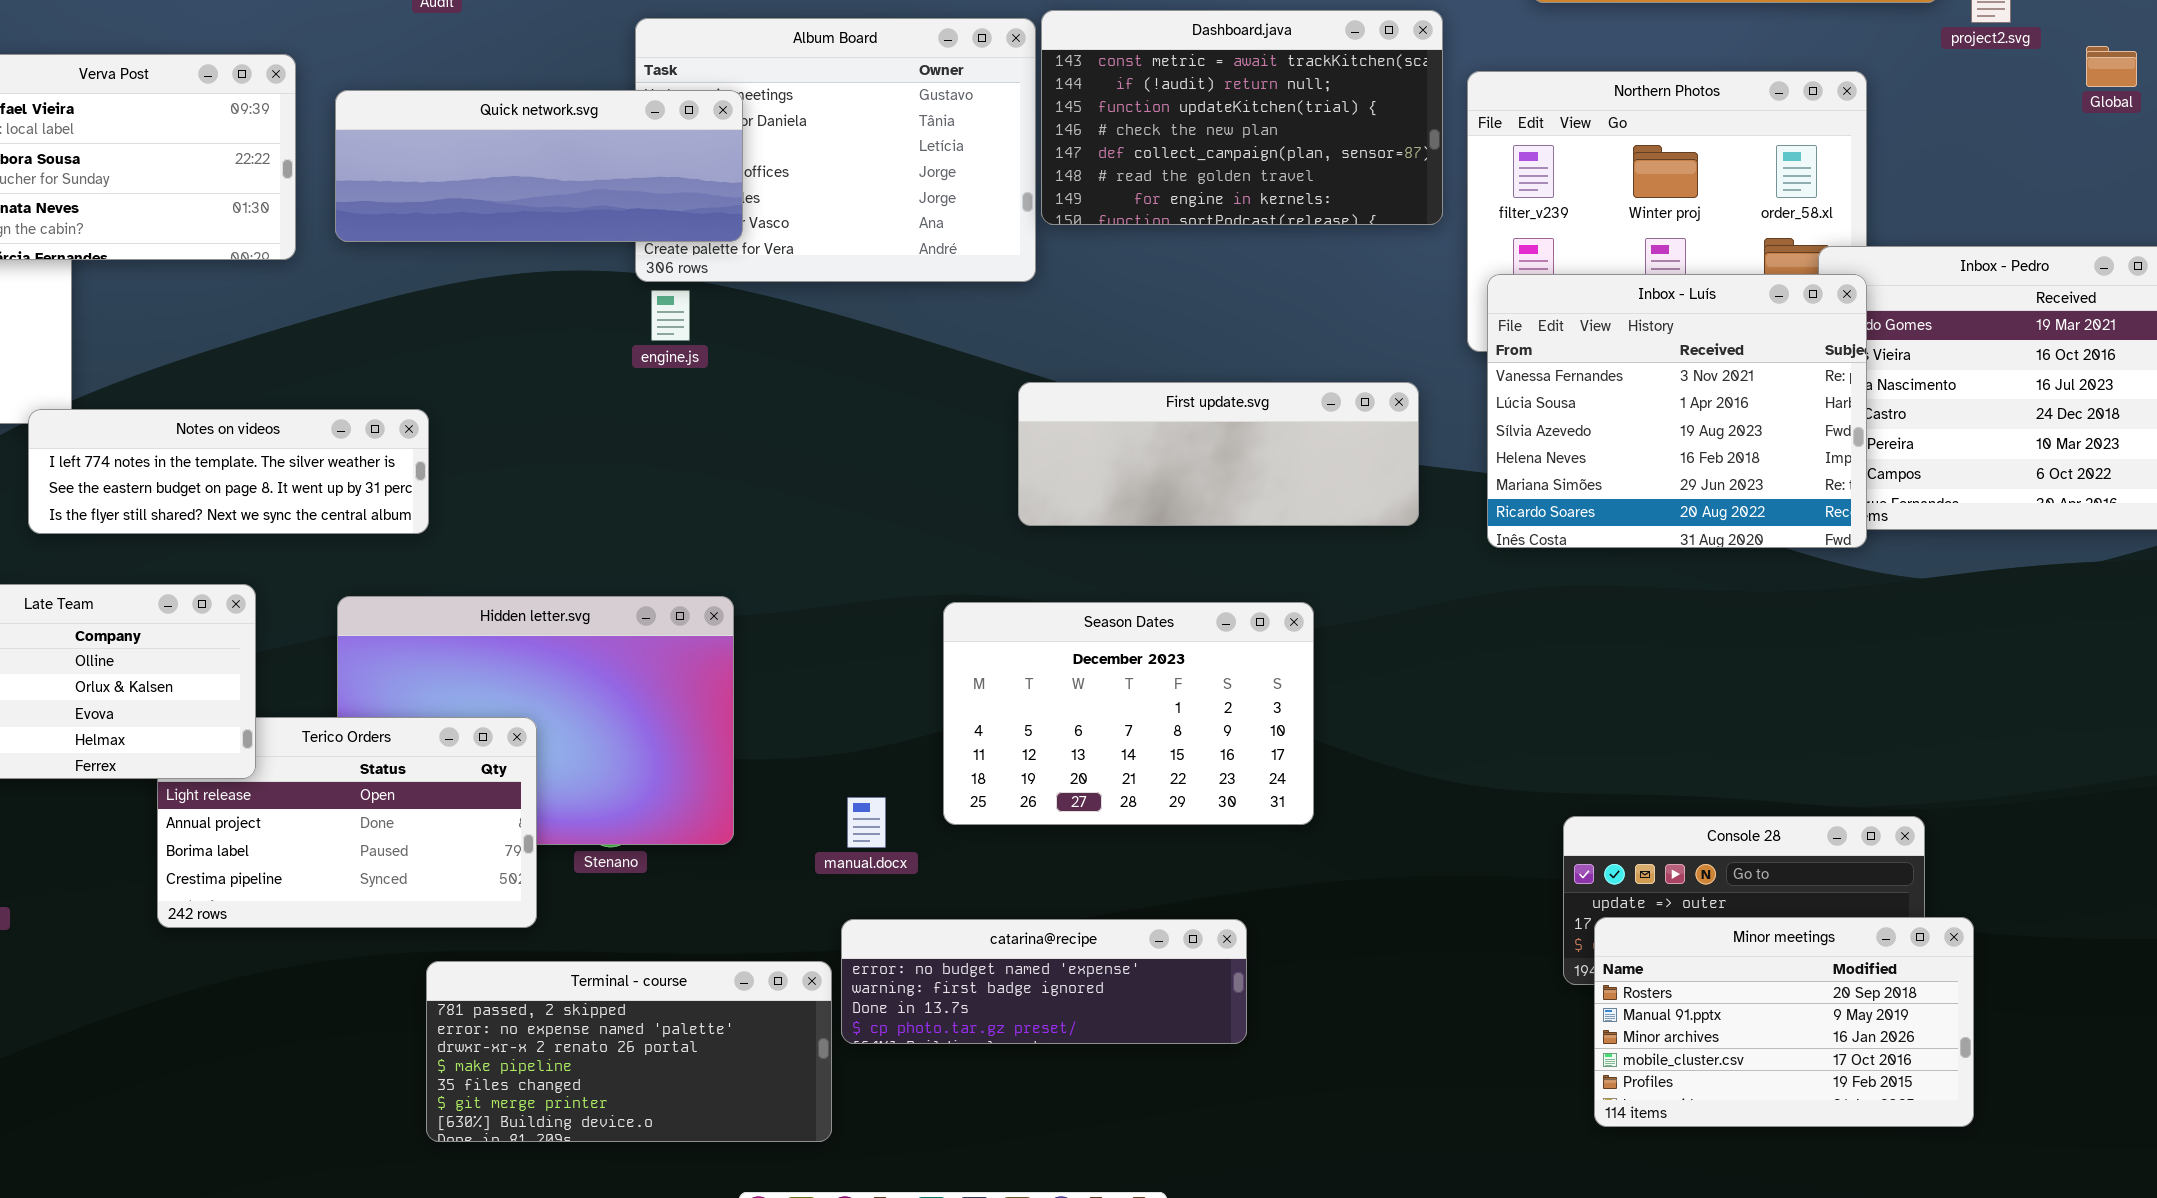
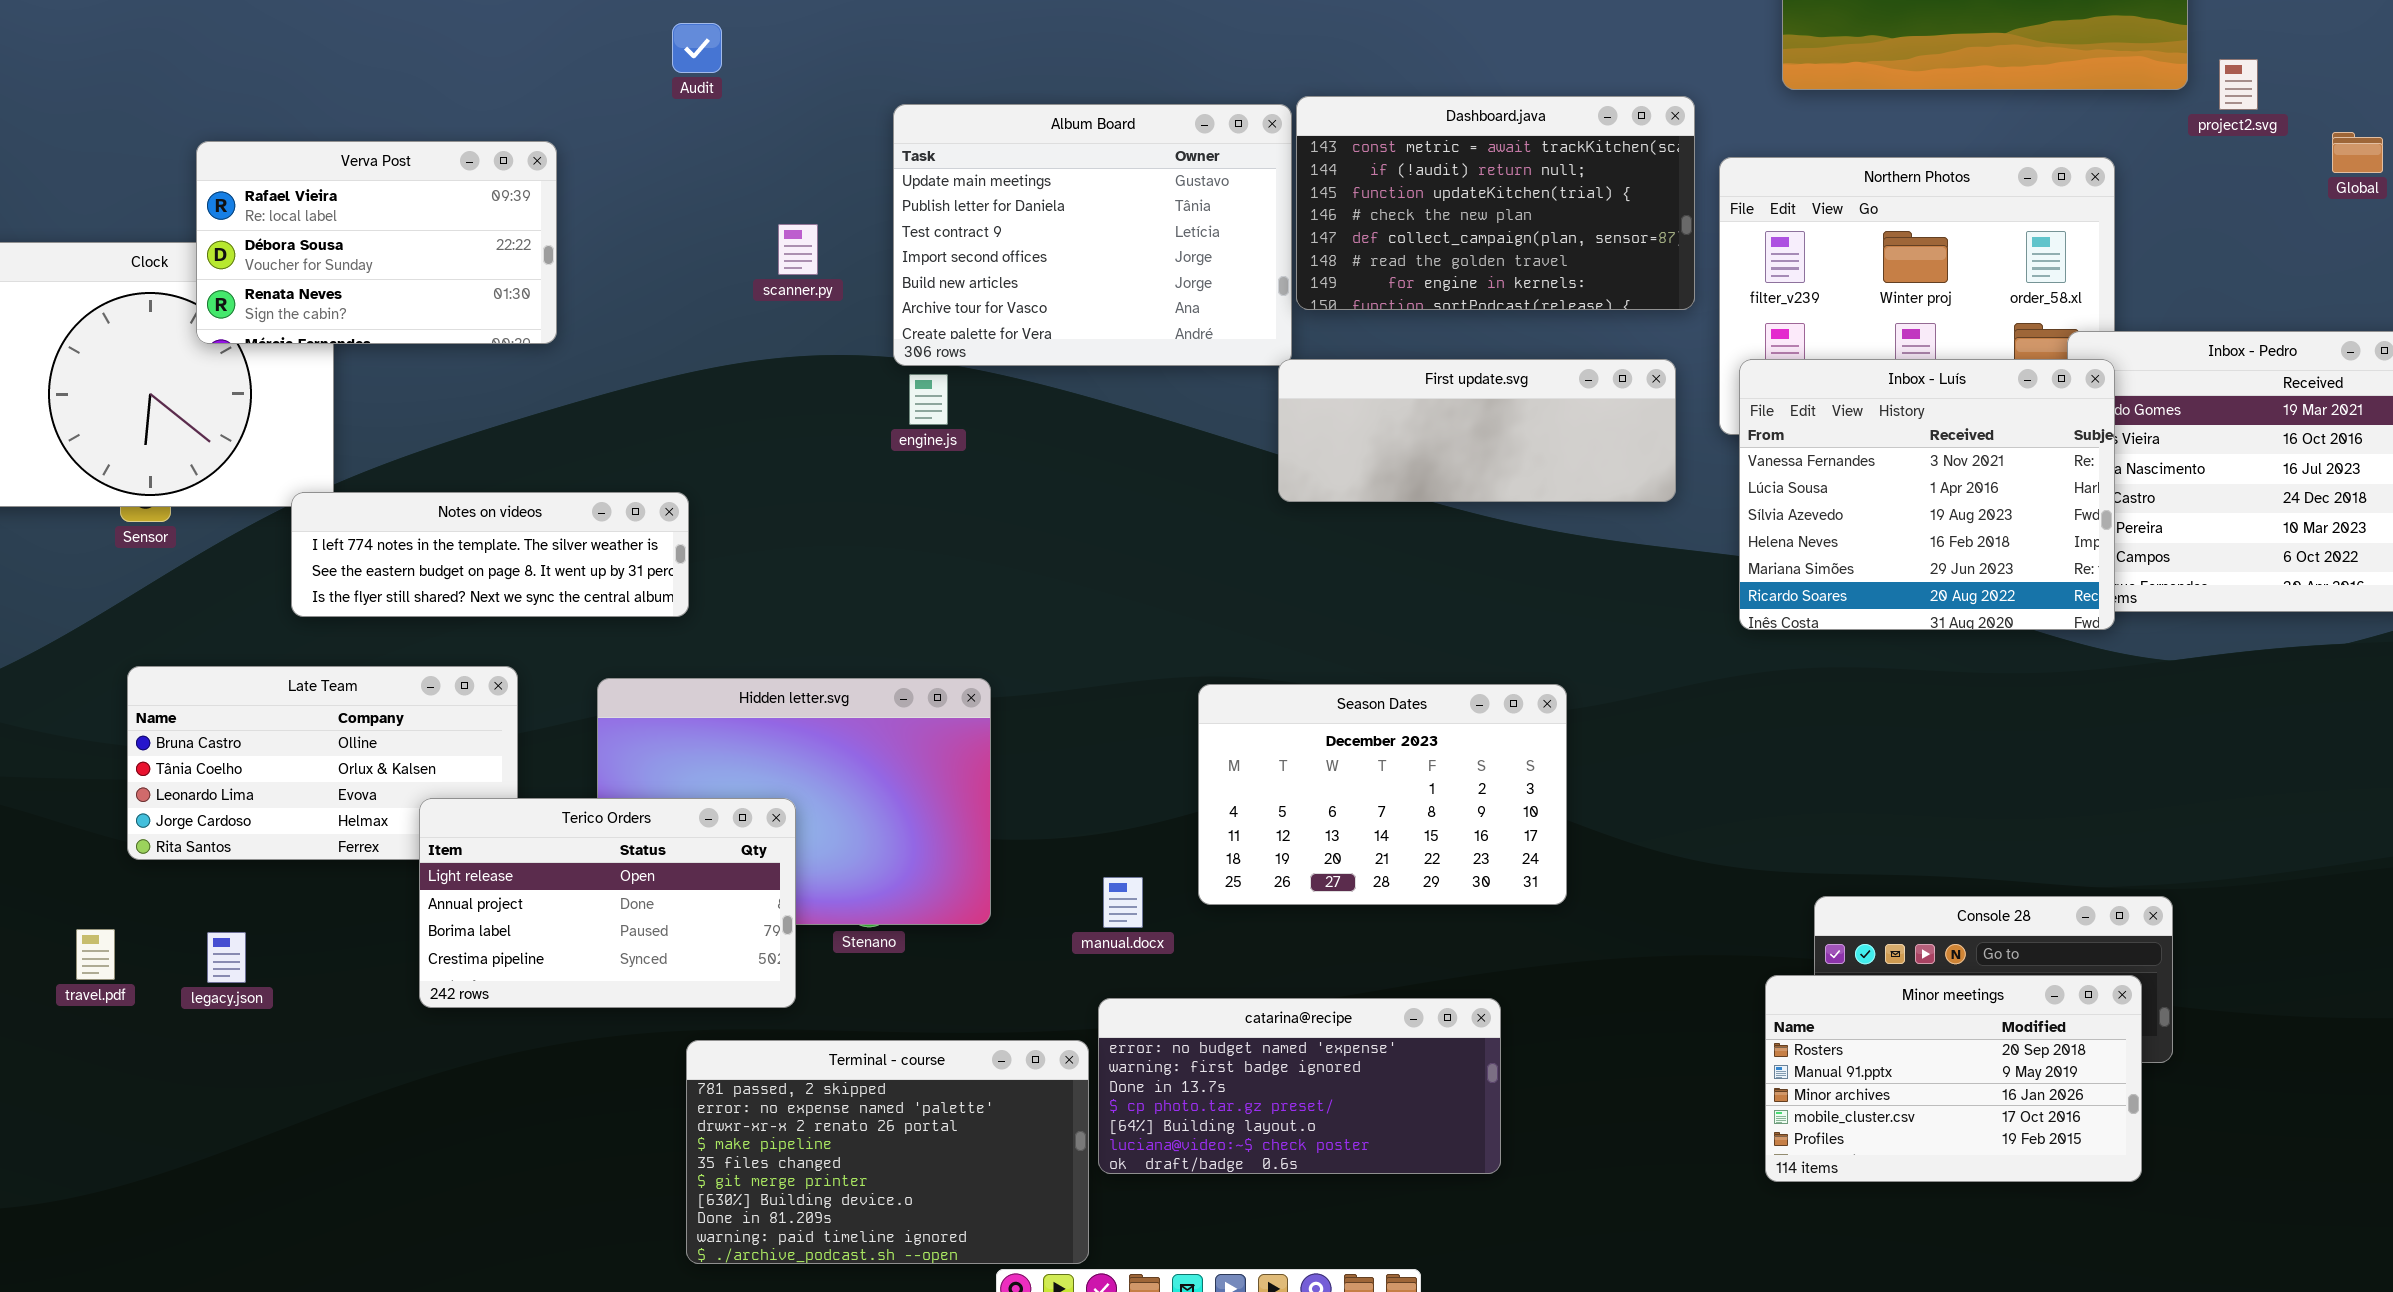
Quick network.svg: [335,90,743,242] -> none, closed
First update.svg: [1018,382,1419,526] -> [1278,359,1676,502], moved
Terico Orders: [157,717,537,928] -> [419,798,796,1008], raised
Minor meetings: [1594,917,1974,1127] -> [1765,975,2142,1182], moved
catarina@recipe: [841,919,1247,1044] -> [1098,998,1501,1174], resized
Terminal - course: [426,961,832,1142] -> [686,1040,1089,1264], resized

